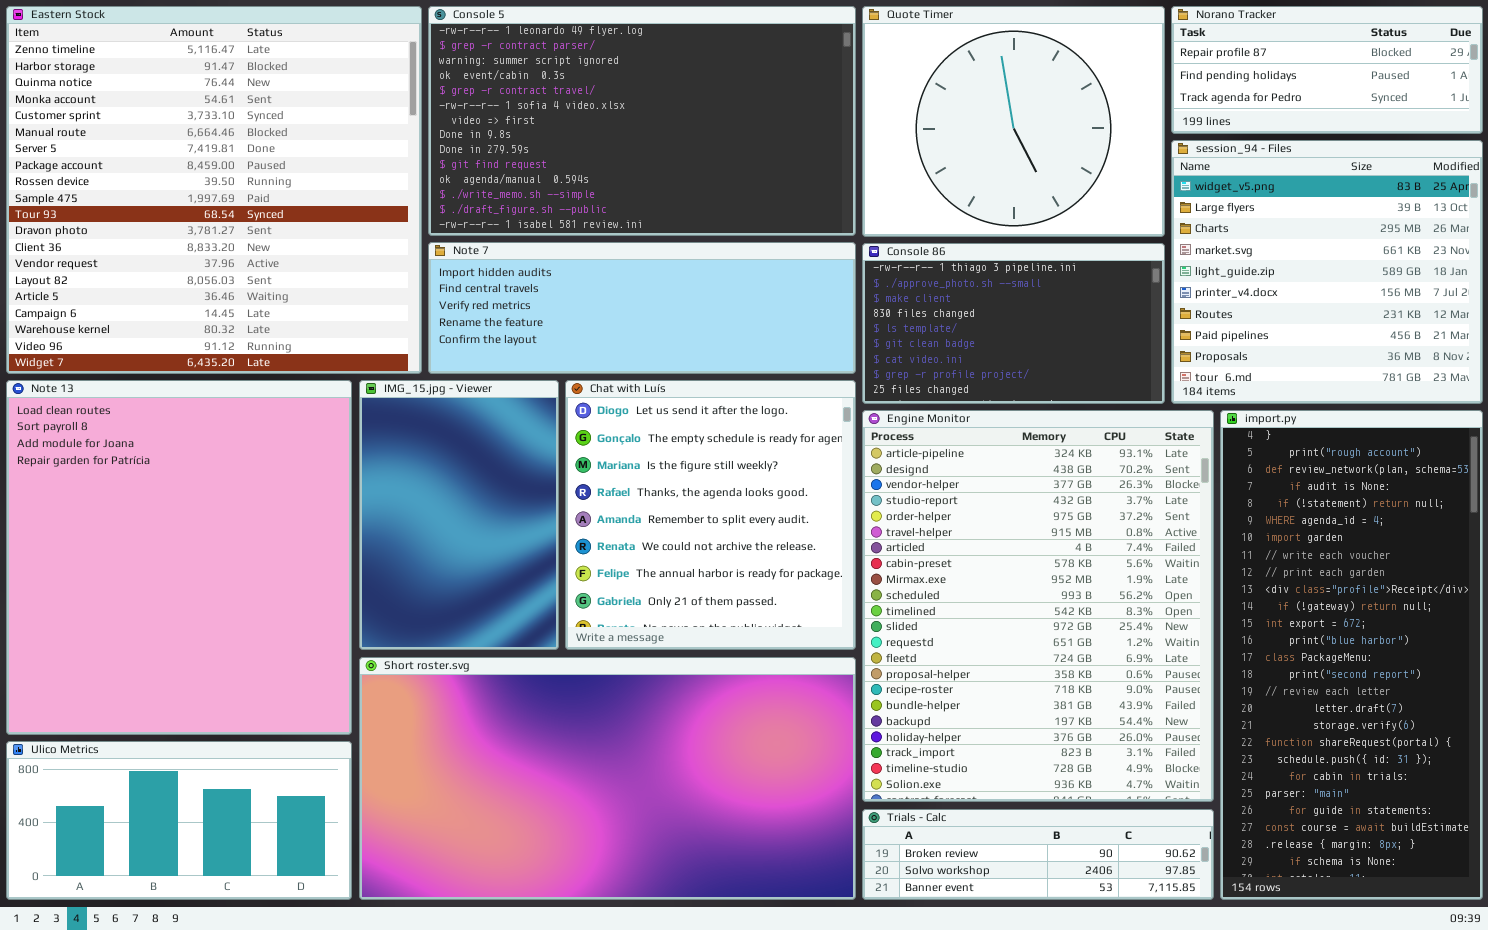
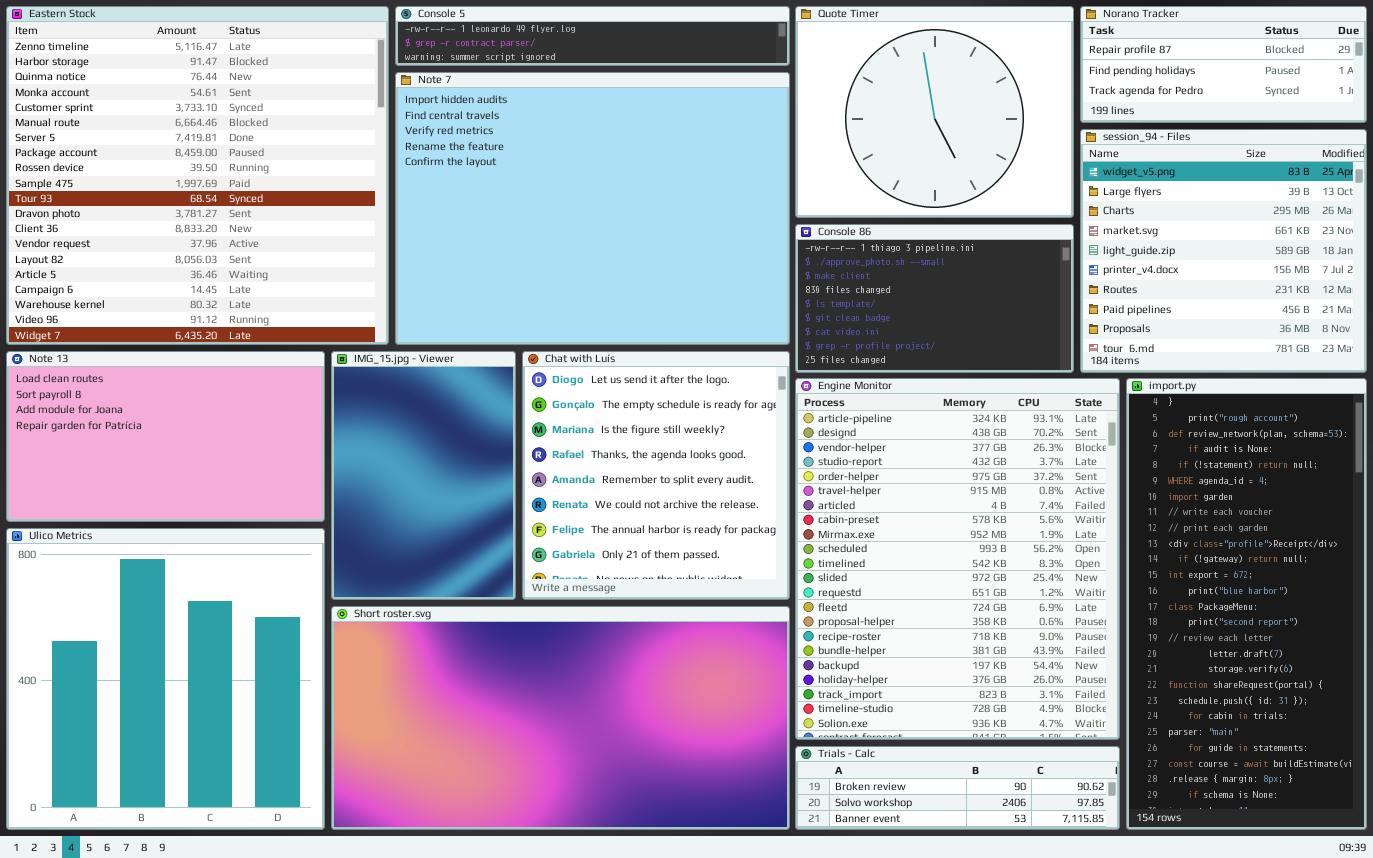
Console 5: [428,6,856,236] -> [395,6,790,66], resized
Note 7: [428,242,856,374] -> [395,72,790,345], resized
Note 13: [6,380,352,735] -> [6,351,325,522], resized
Ulico Metrics: [6,741,352,900] -> [6,528,325,830], resized

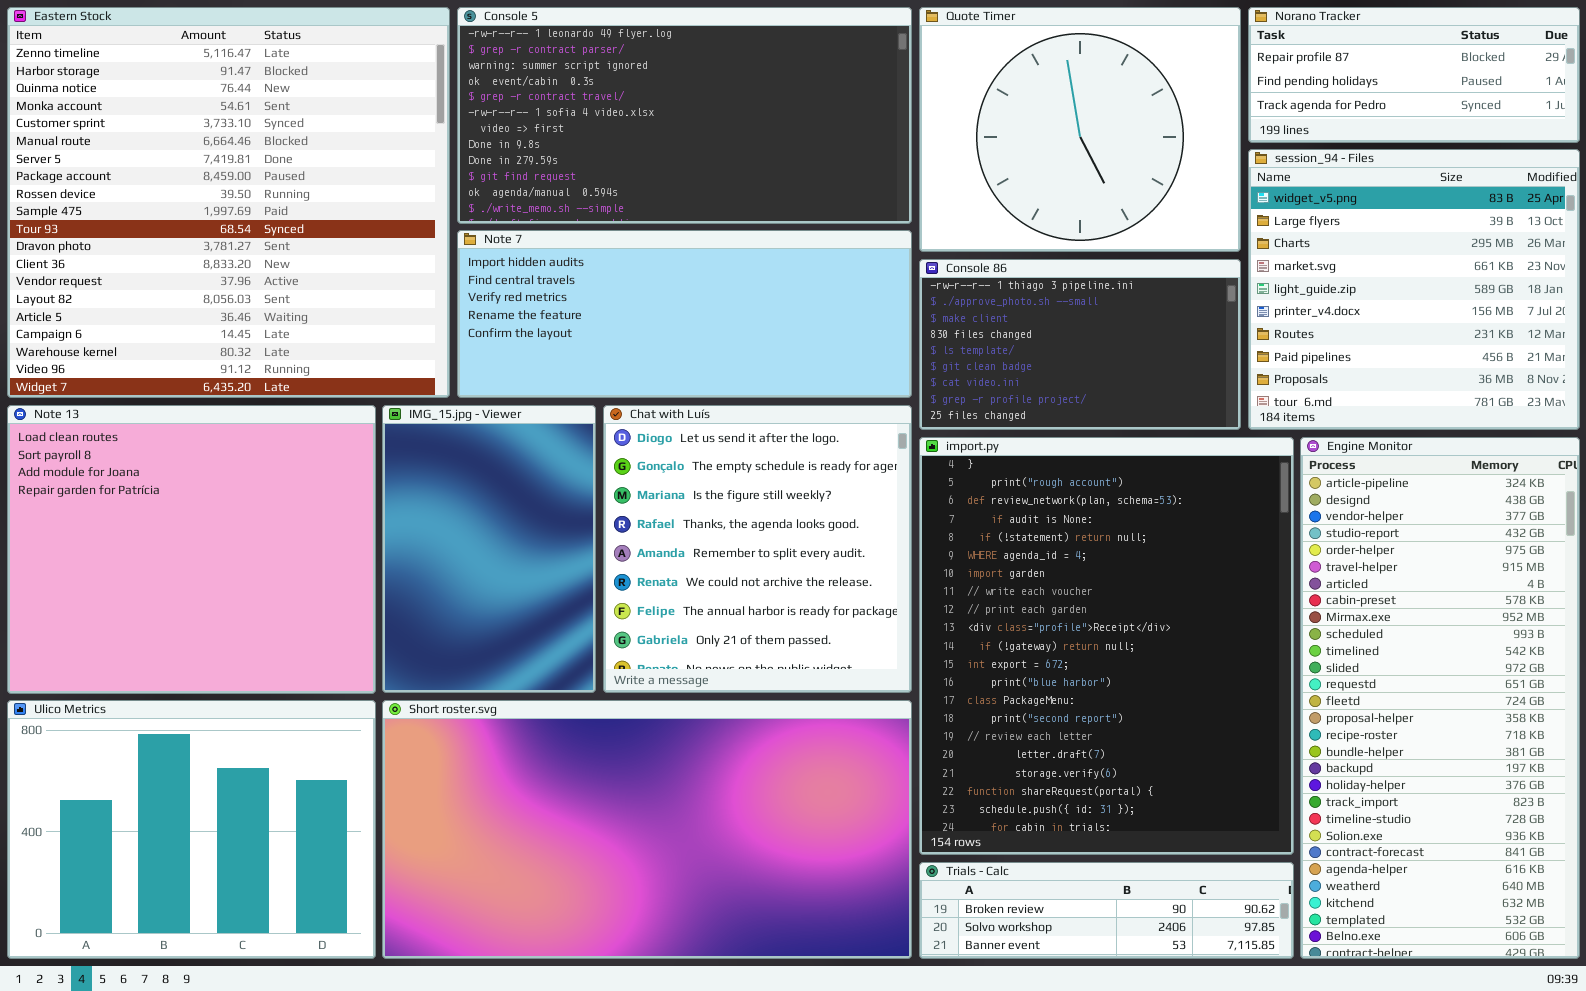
Console 5: [395,6,790,66] -> [457,7,912,224], resized
Note 7: [395,72,790,345] -> [457,230,912,398], resized
Note 13: [6,351,325,522] -> [7,405,376,694], resized
Engine Monitor: [795,378,1120,740] -> [1300,437,1580,959], moved, resized
import.py: [1126,378,1367,830] -> [919,437,1294,855], moved, resized
Ulico Metrics: [6,528,325,830] -> [7,700,376,959], resized

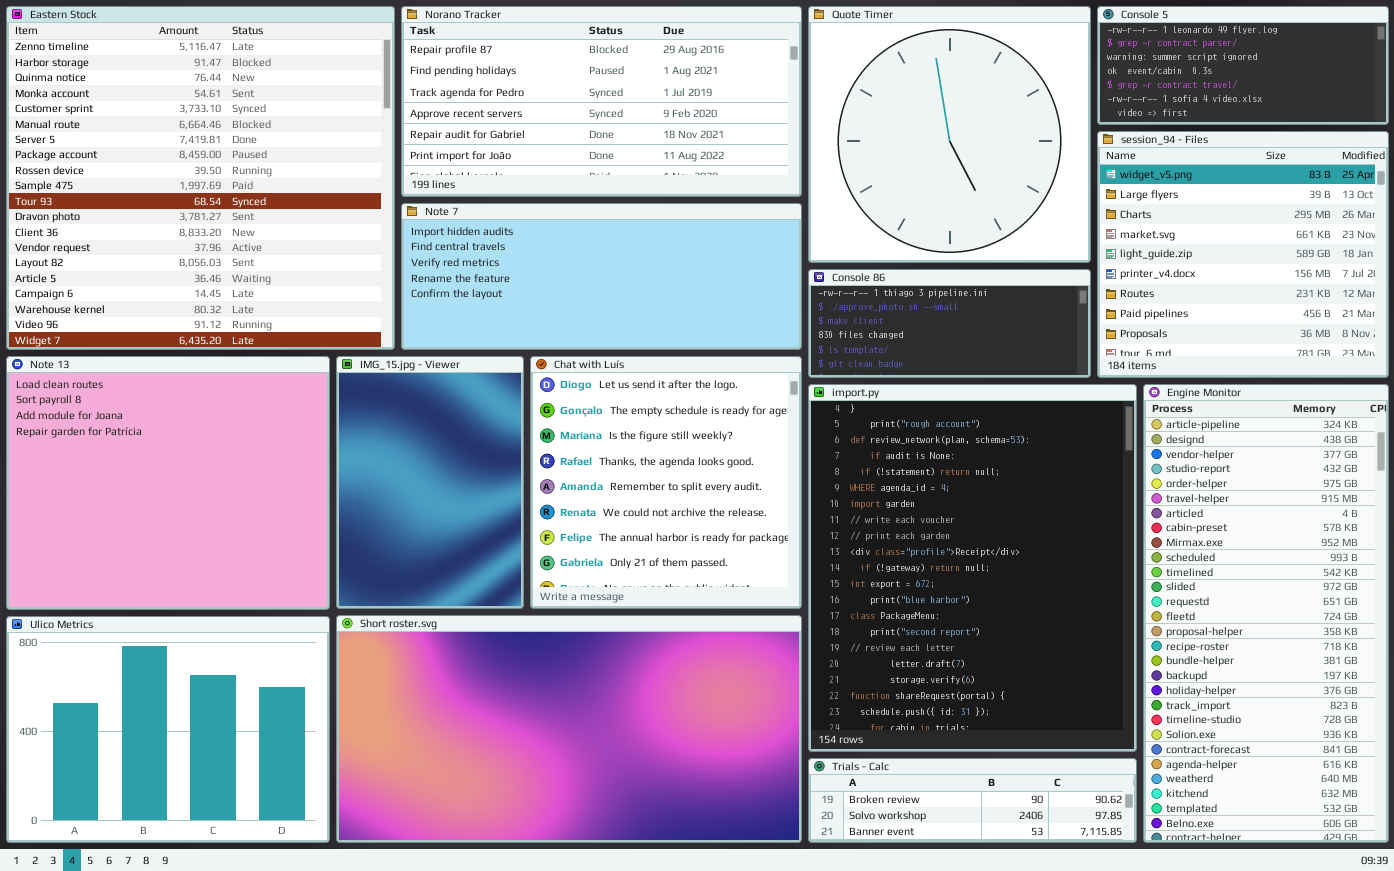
Console 5: [457,7,912,224] -> [1097,6,1389,125], moved, resized
Quote Timer: [919,7,1241,252] -> [808,6,1091,263], resized
Norano Tracker: [1248,7,1580,143] -> [401,6,802,197], moved, resized
Console 86: [919,259,1241,430] -> [808,269,1091,378], resized

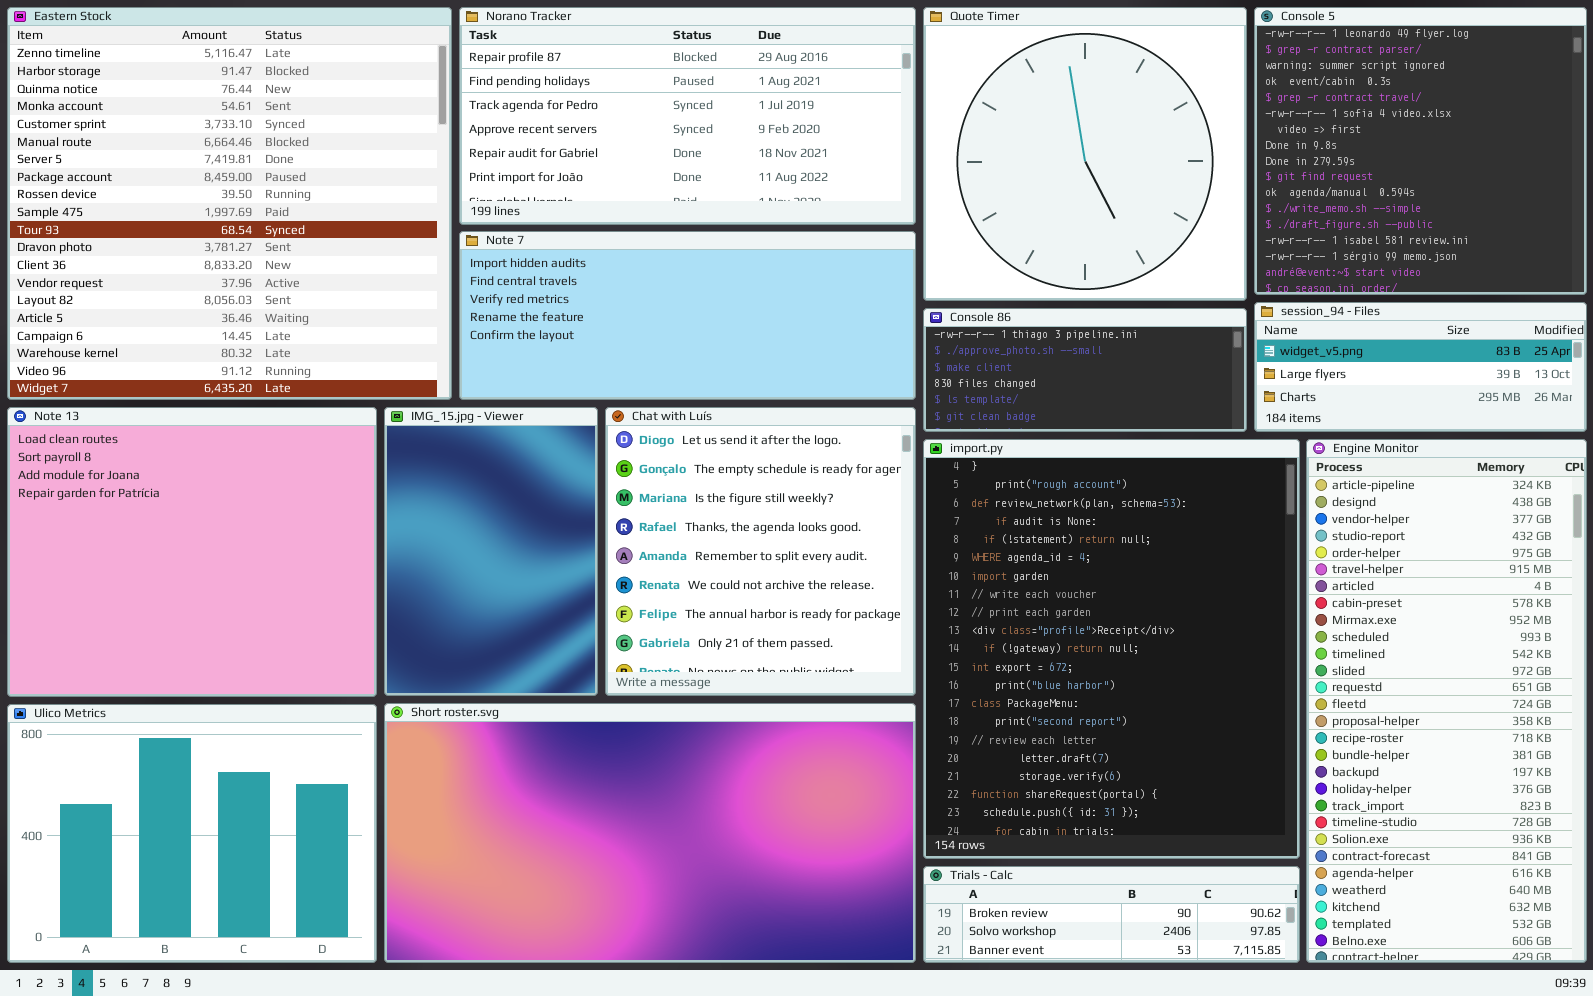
Console 5: [1097,6,1389,125] -> [1254,7,1587,295], resized
session_94 - Files: [1097,131,1389,378] -> [1254,302,1587,432], resized

